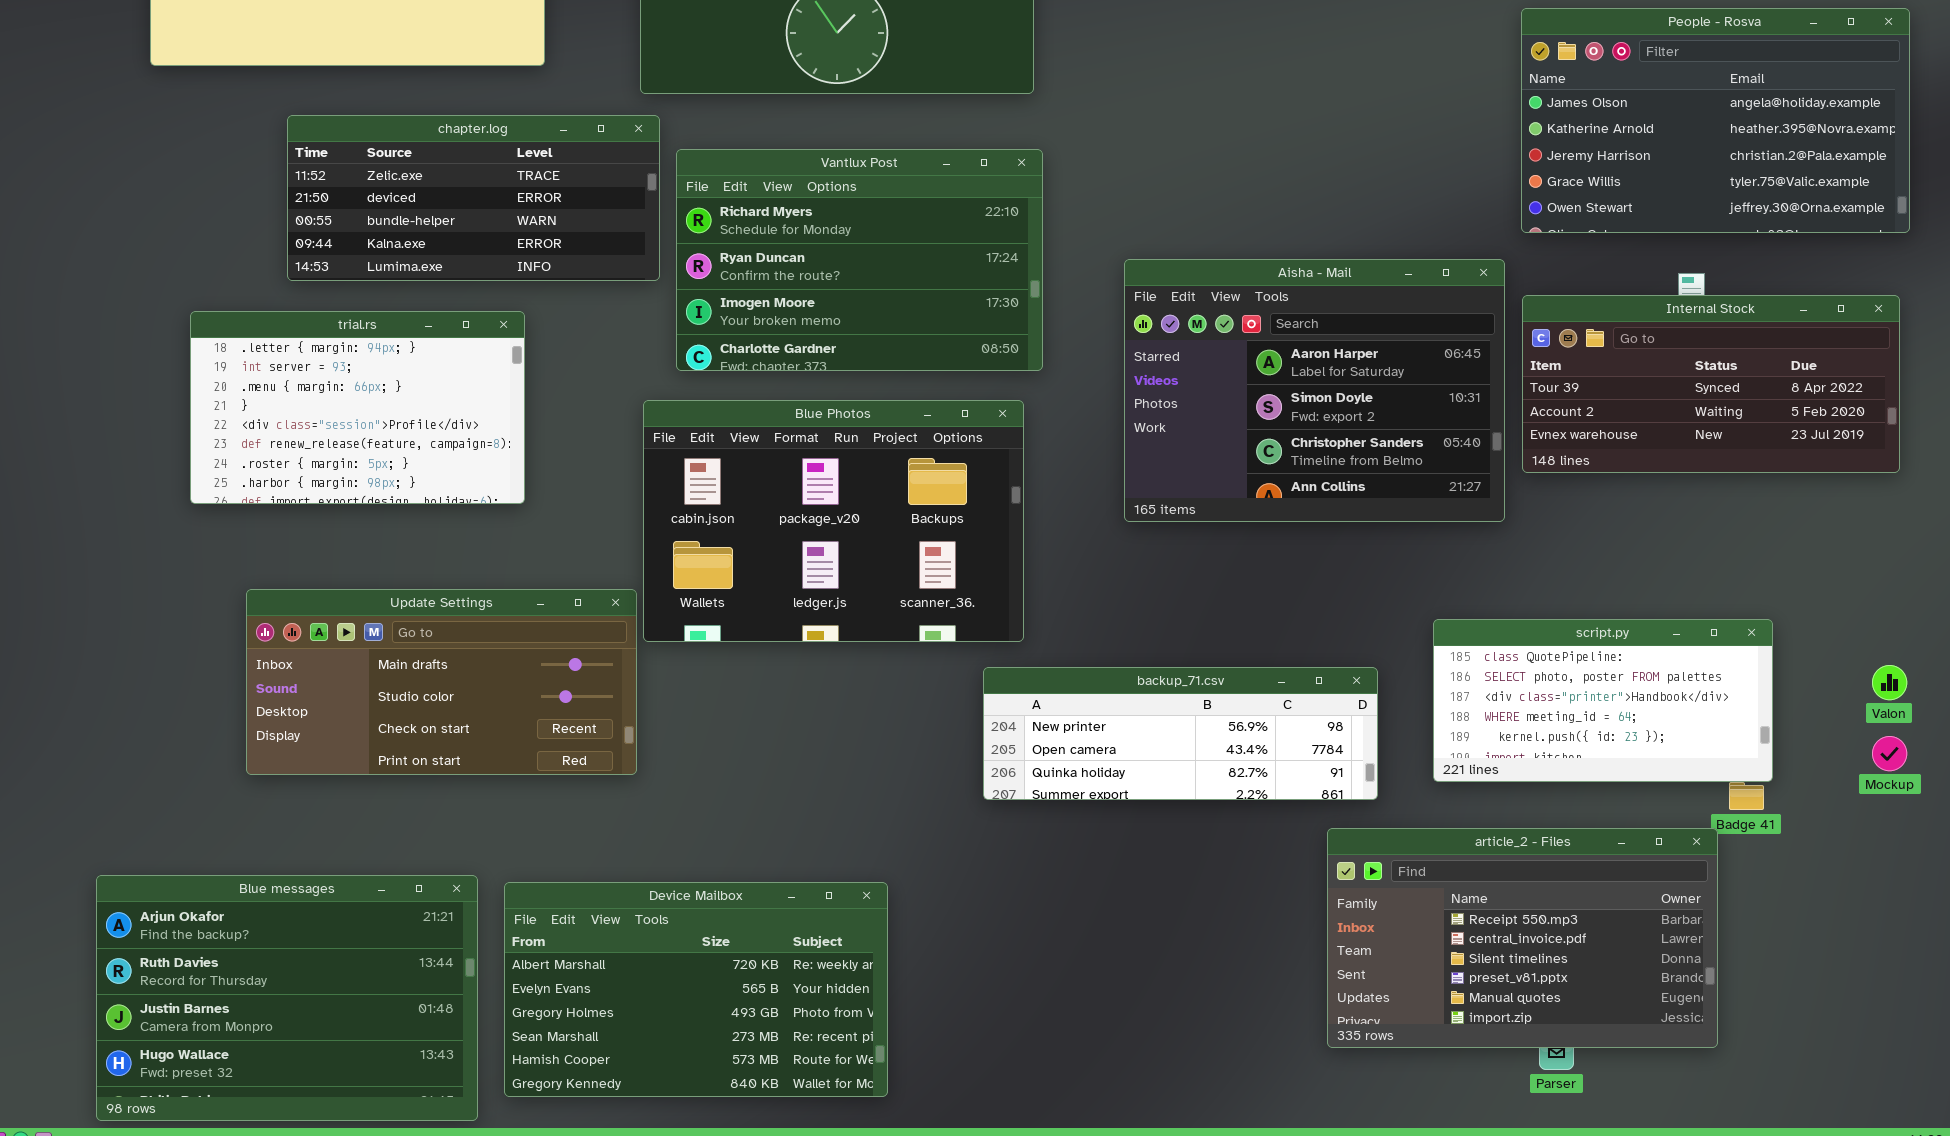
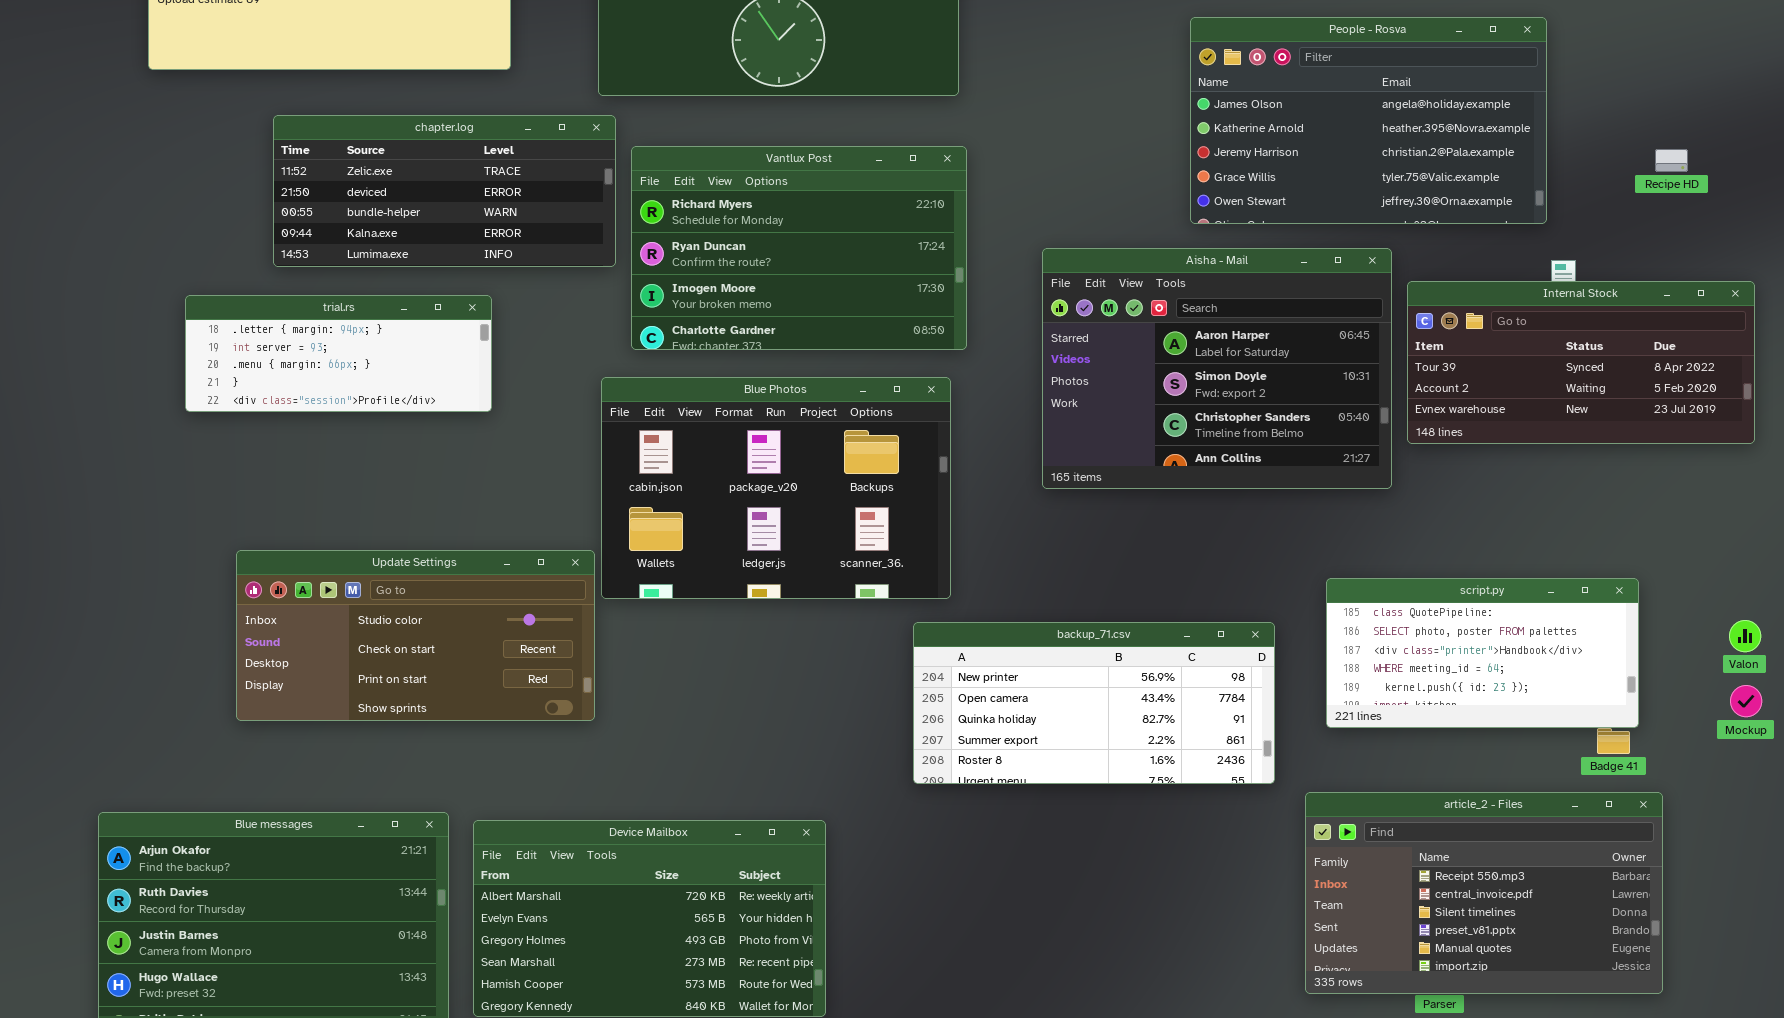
People - Rosva: [1521,8,1910,233] -> [1190,17,1547,224], moved
trial.rs: [190,311,525,504] -> [185,295,492,412], resized
Update Settings: [246,589,637,775] -> [236,550,595,721], scrolled down 1 row
backup_71.csv: [983,667,1378,800] -> [913,622,1275,784], resized
article_2 - Files: [1327,828,1718,1048] -> [1305,792,1663,994], moved

